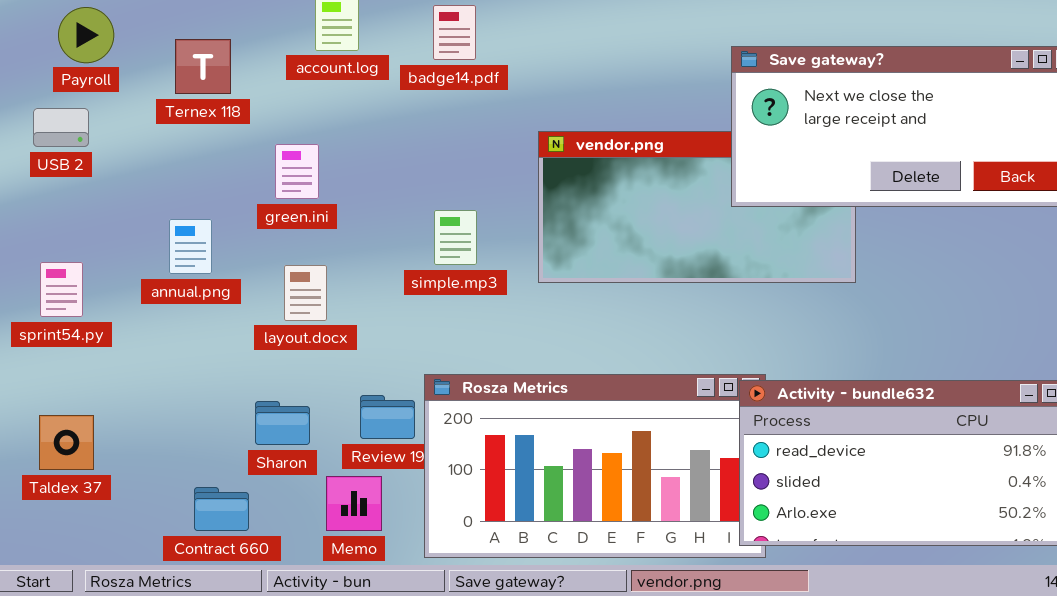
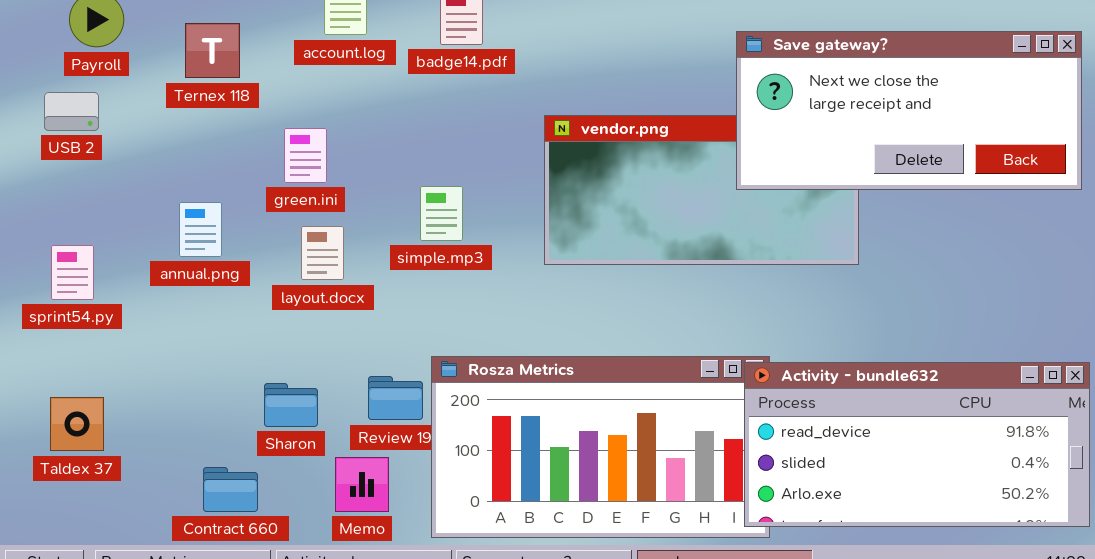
simple.mp3: [434,210,477,265] -> [420,186,463,241], moved
layout.docx: [284,265,327,321] -> [301,226,344,280], moved

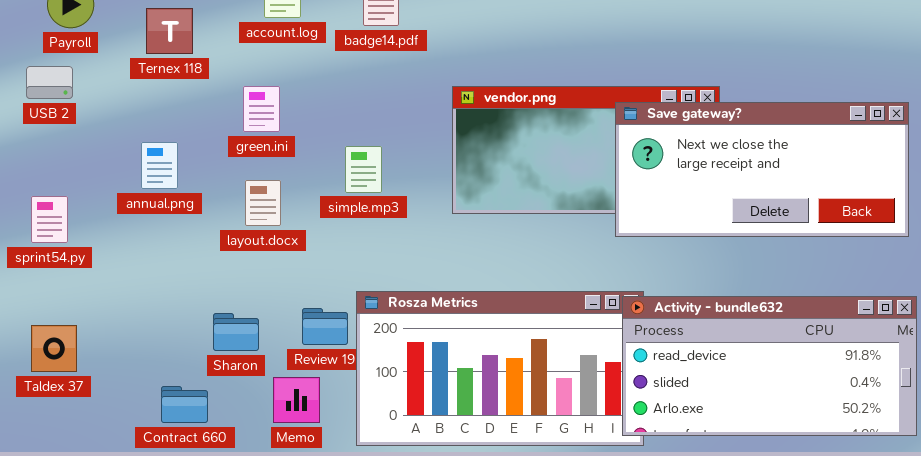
Save gateway?: [736,31,1082,190] -> [615,102,909,237], moved
green.ini: [284,128,327,183] -> [243,86,280,132], moved
annual.png: [179,202,222,257] -> [141,142,178,189], moved

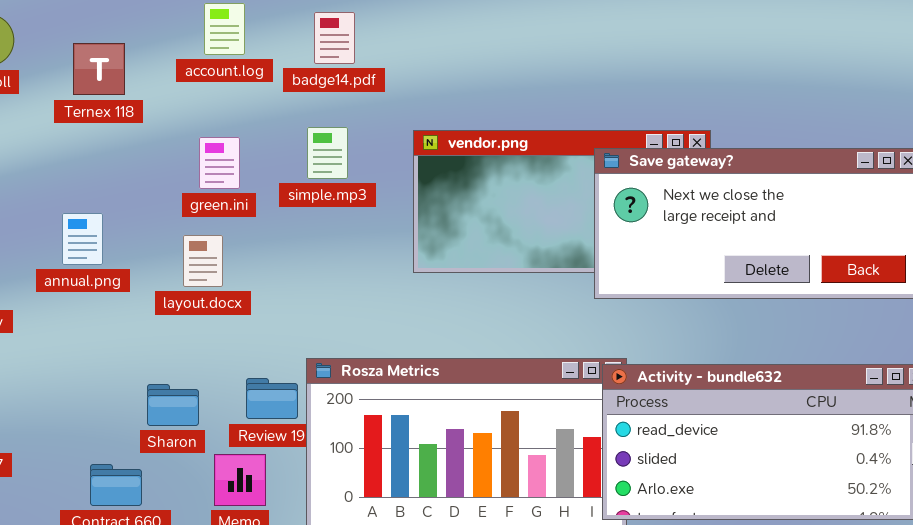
green.ini: [243,86,280,132] -> [199,137,240,189], moved
annual.png: [141,142,178,189] -> [62,213,103,265], moved
simple.mp3: [345,146,382,193] -> [307,127,348,179], moved

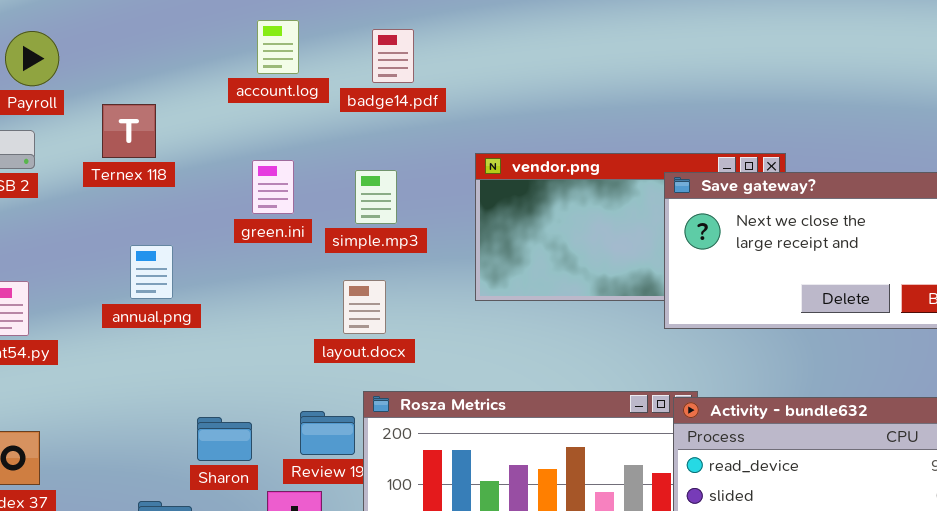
Ternex 118: [73,43,125,95] -> [102,104,156,158], moved
simple.mp3: [307,127,348,179] -> [355,170,397,224], moved
annual.png: [62,213,103,265] -> [130,245,173,299], moved
layout.docx: [183,235,223,287] -> [343,280,386,334], moved

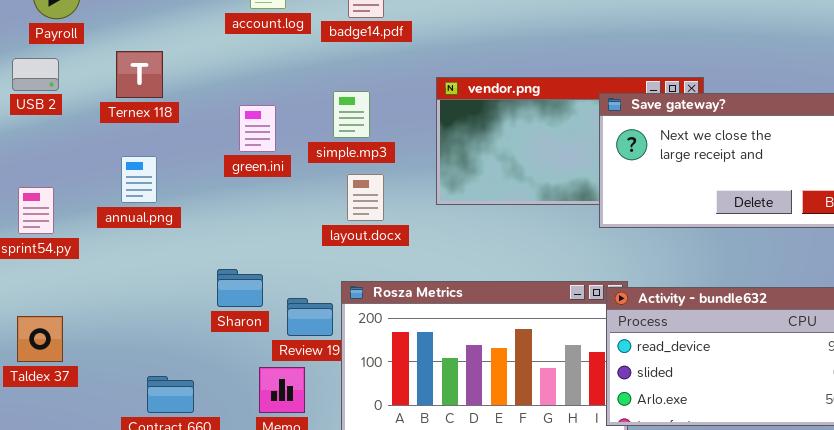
Ternex 118: [102,104,156,158] -> [116,51,163,98], moved
green.ini: [252,160,294,214] -> [239,105,276,152], moved
annual.png: [130,245,173,299] -> [121,156,157,203], moved
layout.docx: [343,280,386,334] -> [347,174,384,221], moved
Sharon: [197,417,252,461] -> [217,269,263,307], moved

